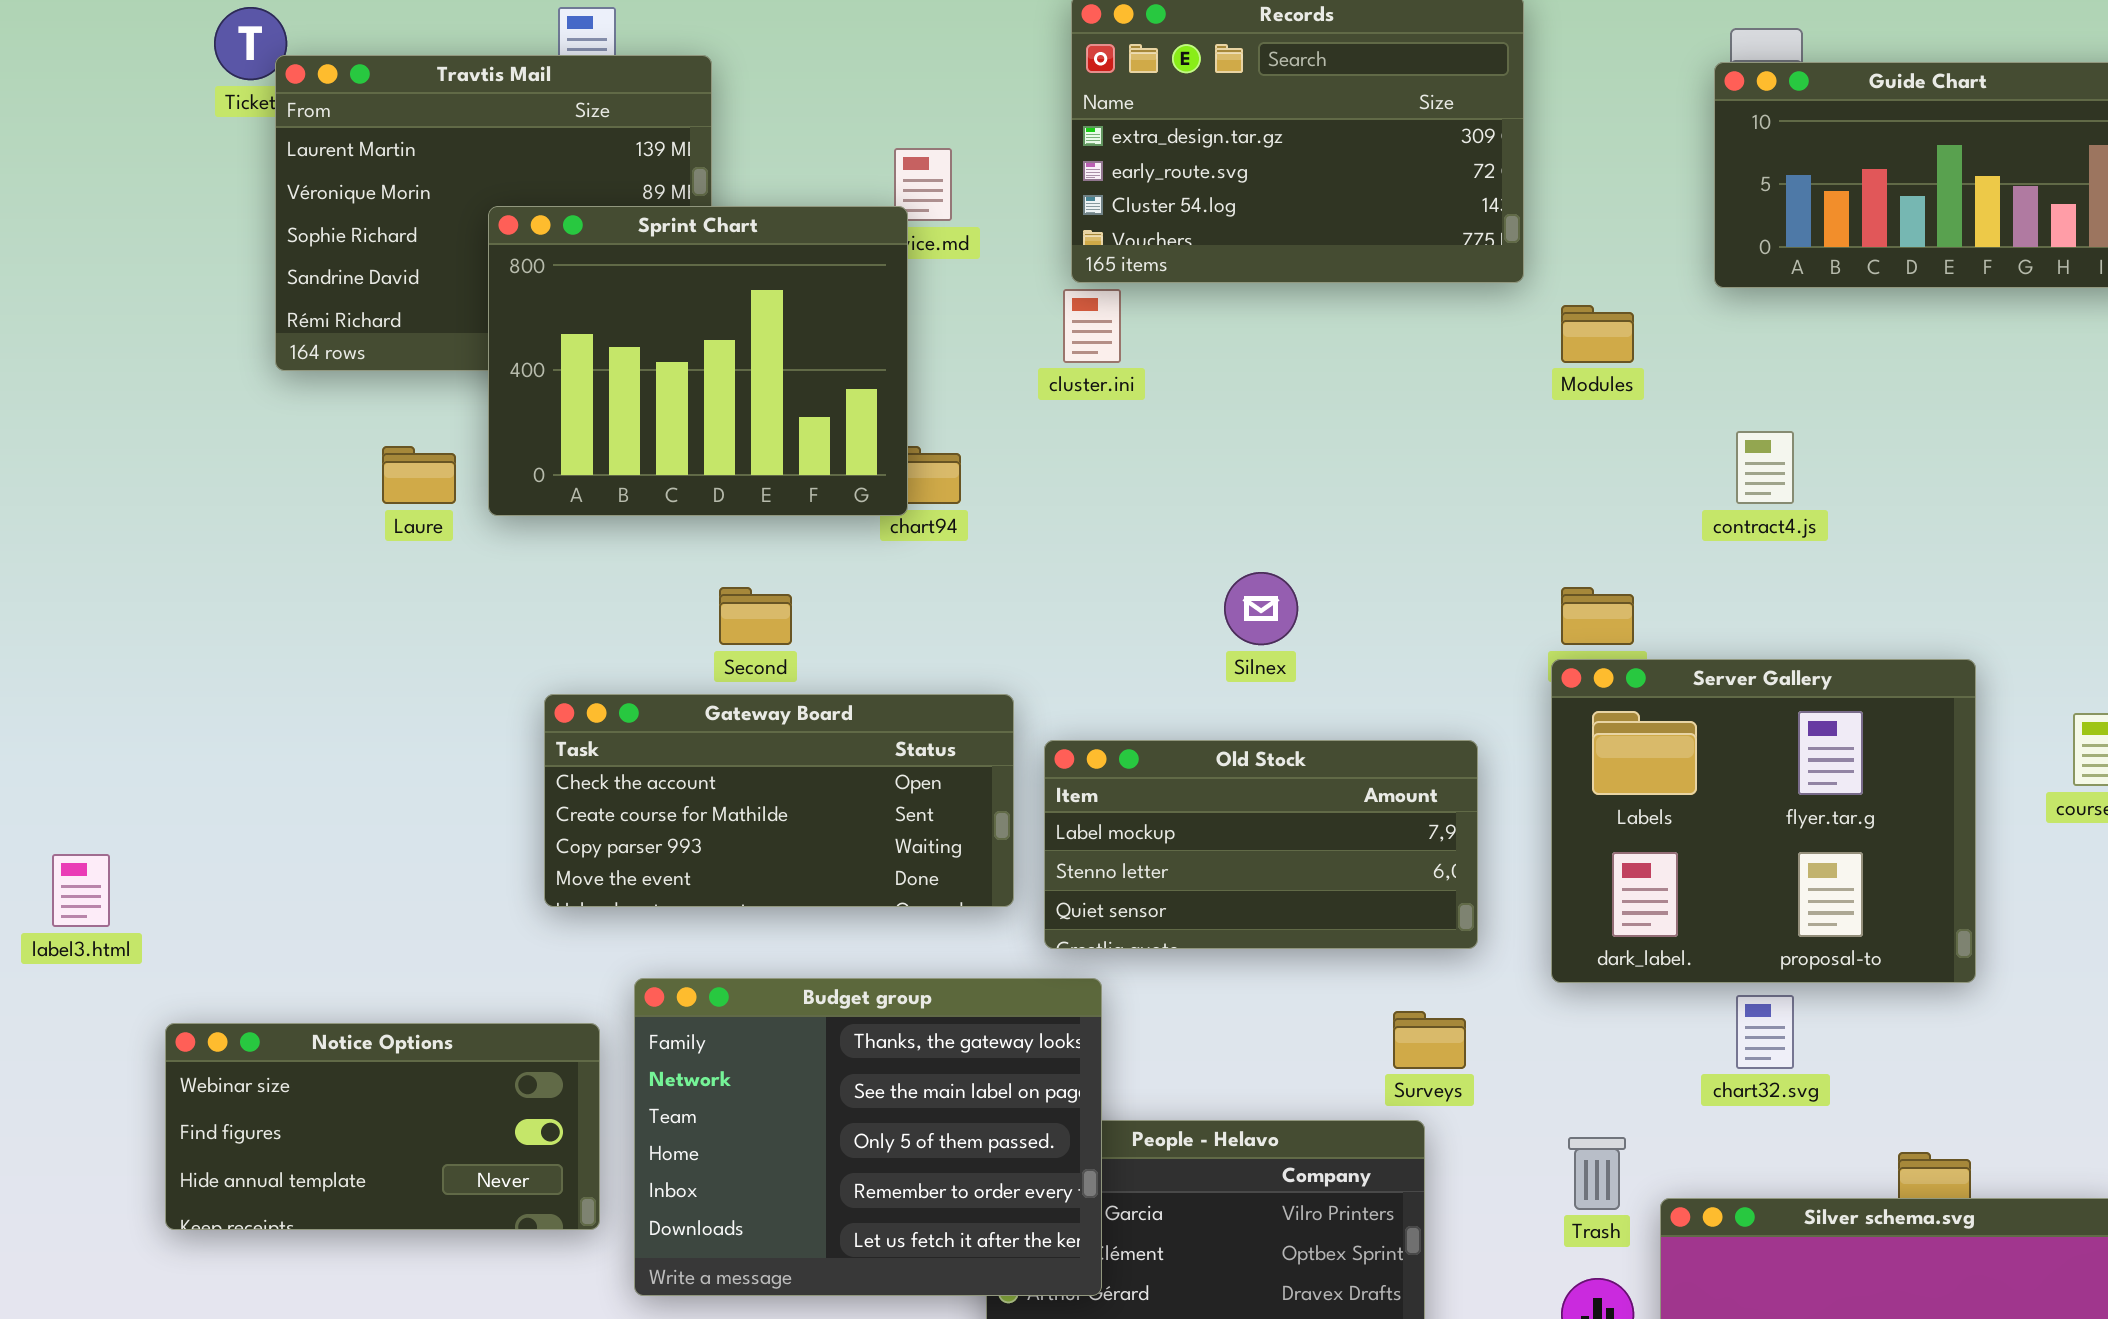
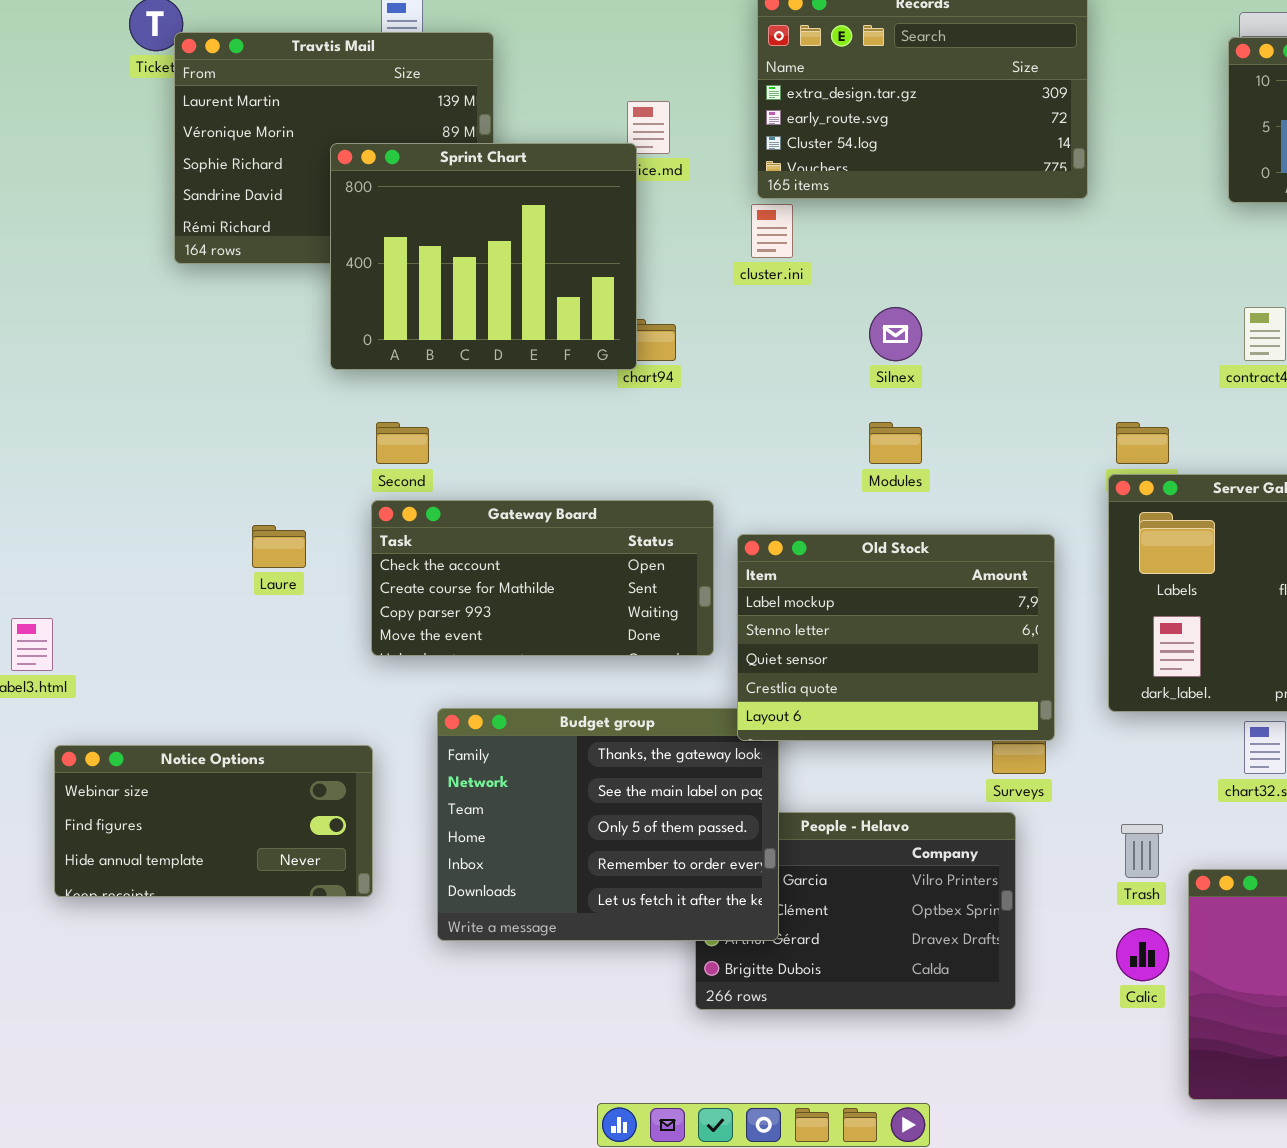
Modules: [1561,305,1634,363] -> [869,422,922,464], moved
Laure: [382,446,456,504] -> [252,525,306,568], moved
Silnex: [1224,572,1298,645] -> [869,307,922,361], moved
Second: [719,587,792,645] -> [376,422,429,464], moved
Old Stock: [1044,740,1478,949] -> [737,534,1055,741], resized
Notice Options: [165,1023,600,1230] -> [54,745,373,897], moved

